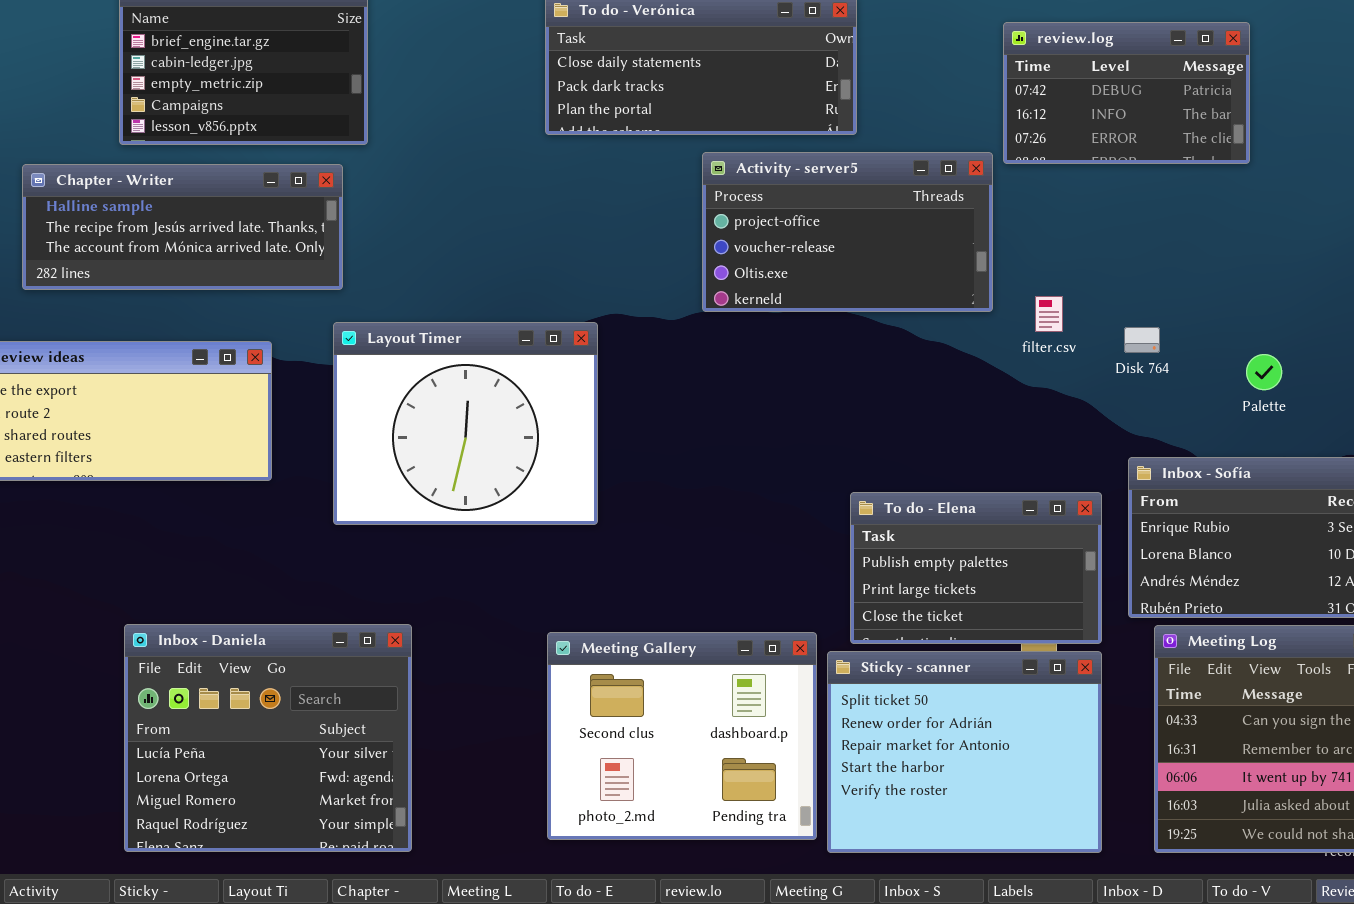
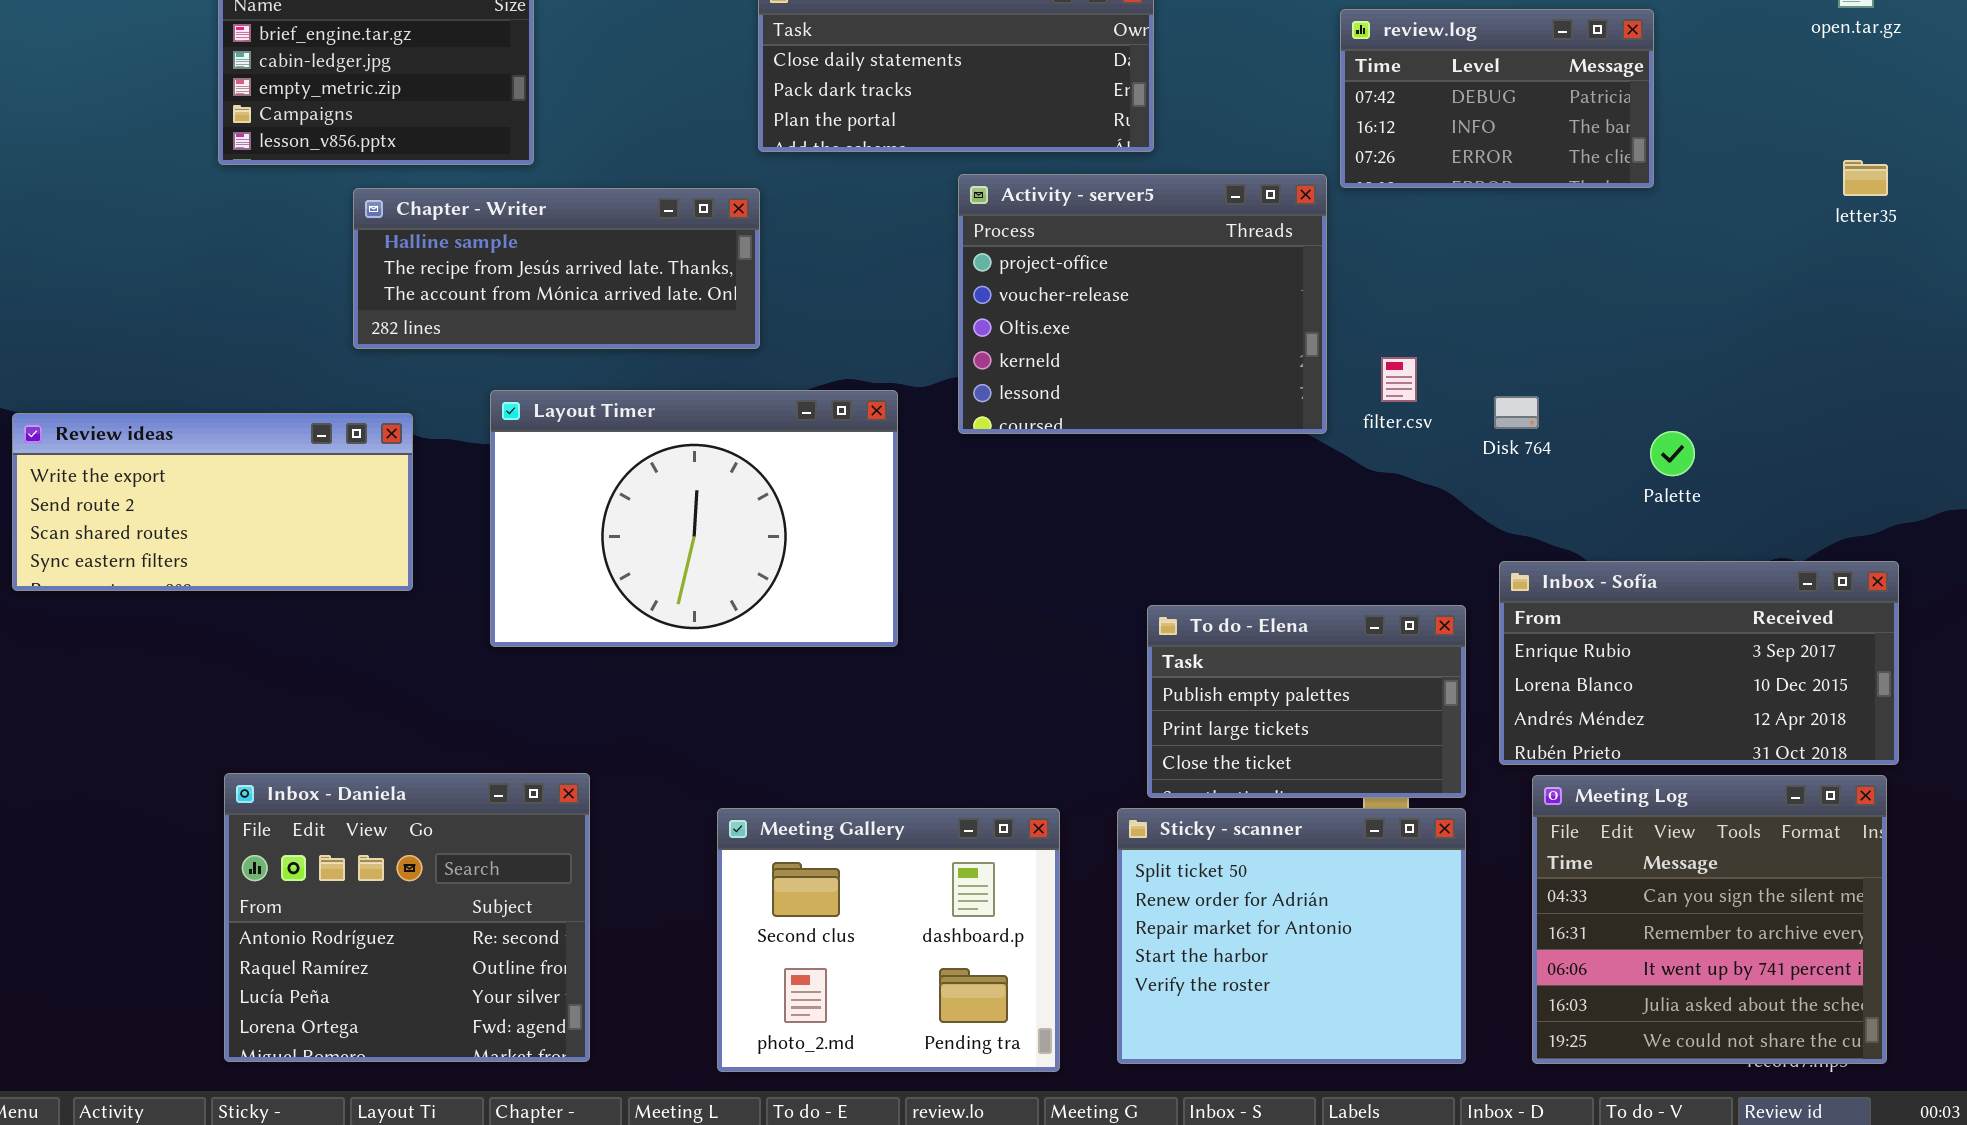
Activity - server5: [702,152,993,312] -> [958,174,1327,434], resized
Chapter - Writer: [22,164,343,290] -> [353,188,760,349], moved
Layout Timer: [333,322,598,525] -> [490,390,898,647], resized
Inbox - Daniela: [124,624,412,852] -> [224,773,590,1062], scrolled up 2 rows
Meeting Gallery: [547,632,817,840] -> [717,808,1060,1072], moved

